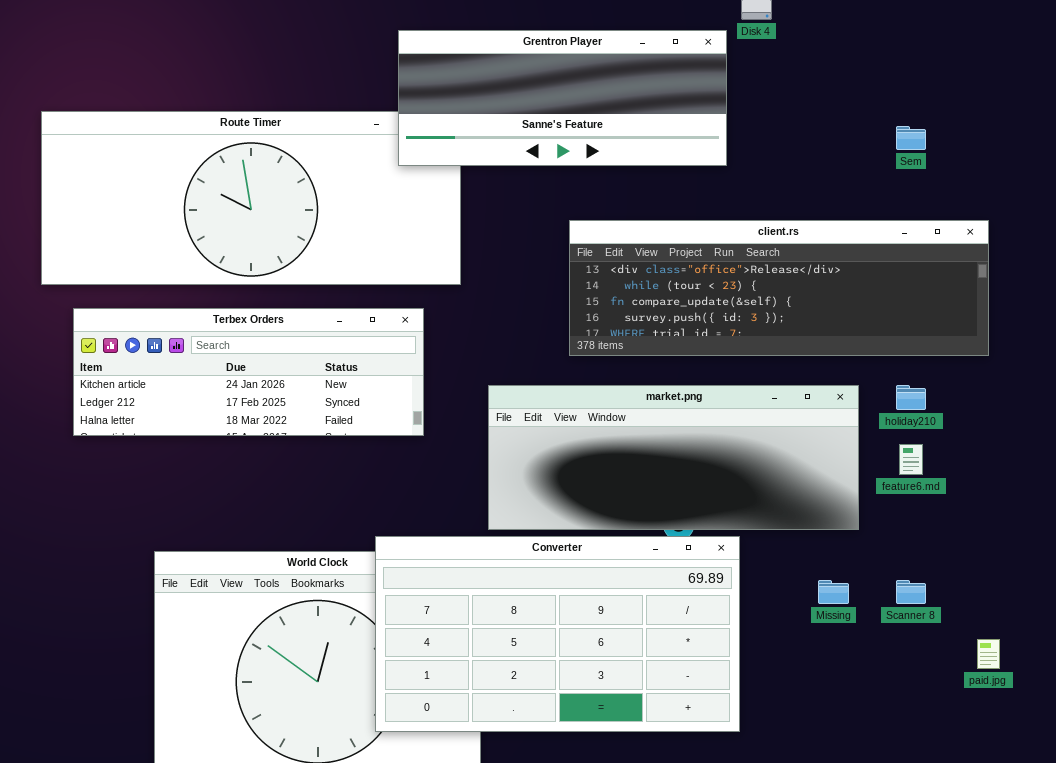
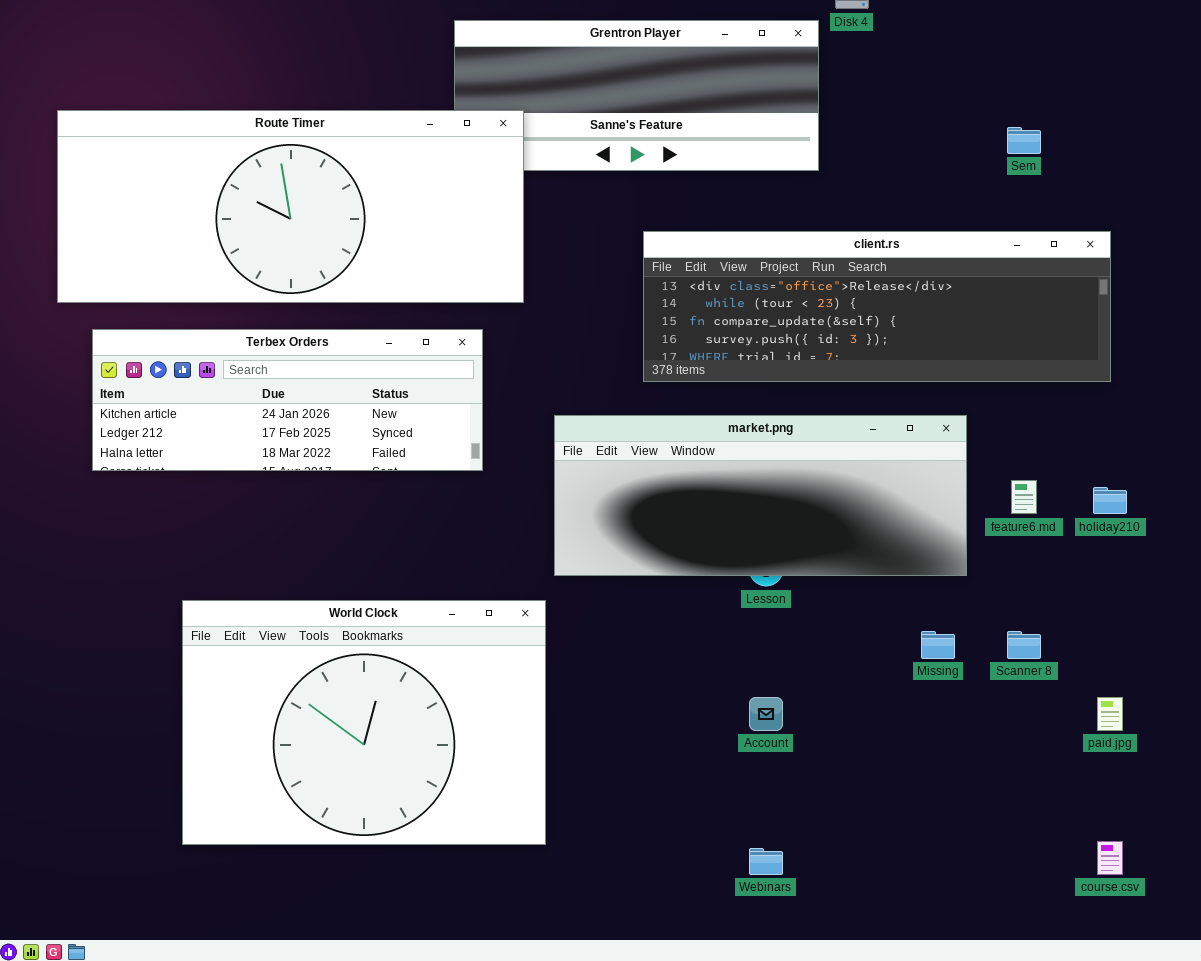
Route Timer: [41,111,461,285] -> [57,110,524,303], raised
holiday210: [896,385,926,410] -> [1093,487,1127,514], moved
Converter: [375,536,740,732] -> none, closed

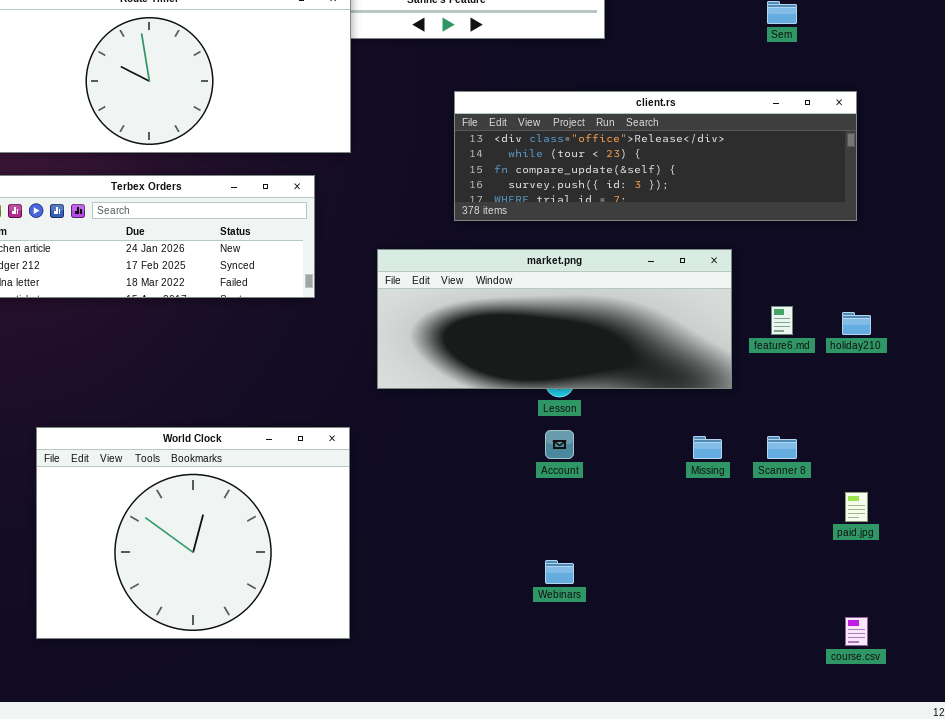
World Clock: [182,600,546,845] -> [36,427,350,639], moved
Account: [749,697,783,731] -> [545,430,574,459], moved
Webinars: [749,848,783,875] -> [545,560,574,584], moved

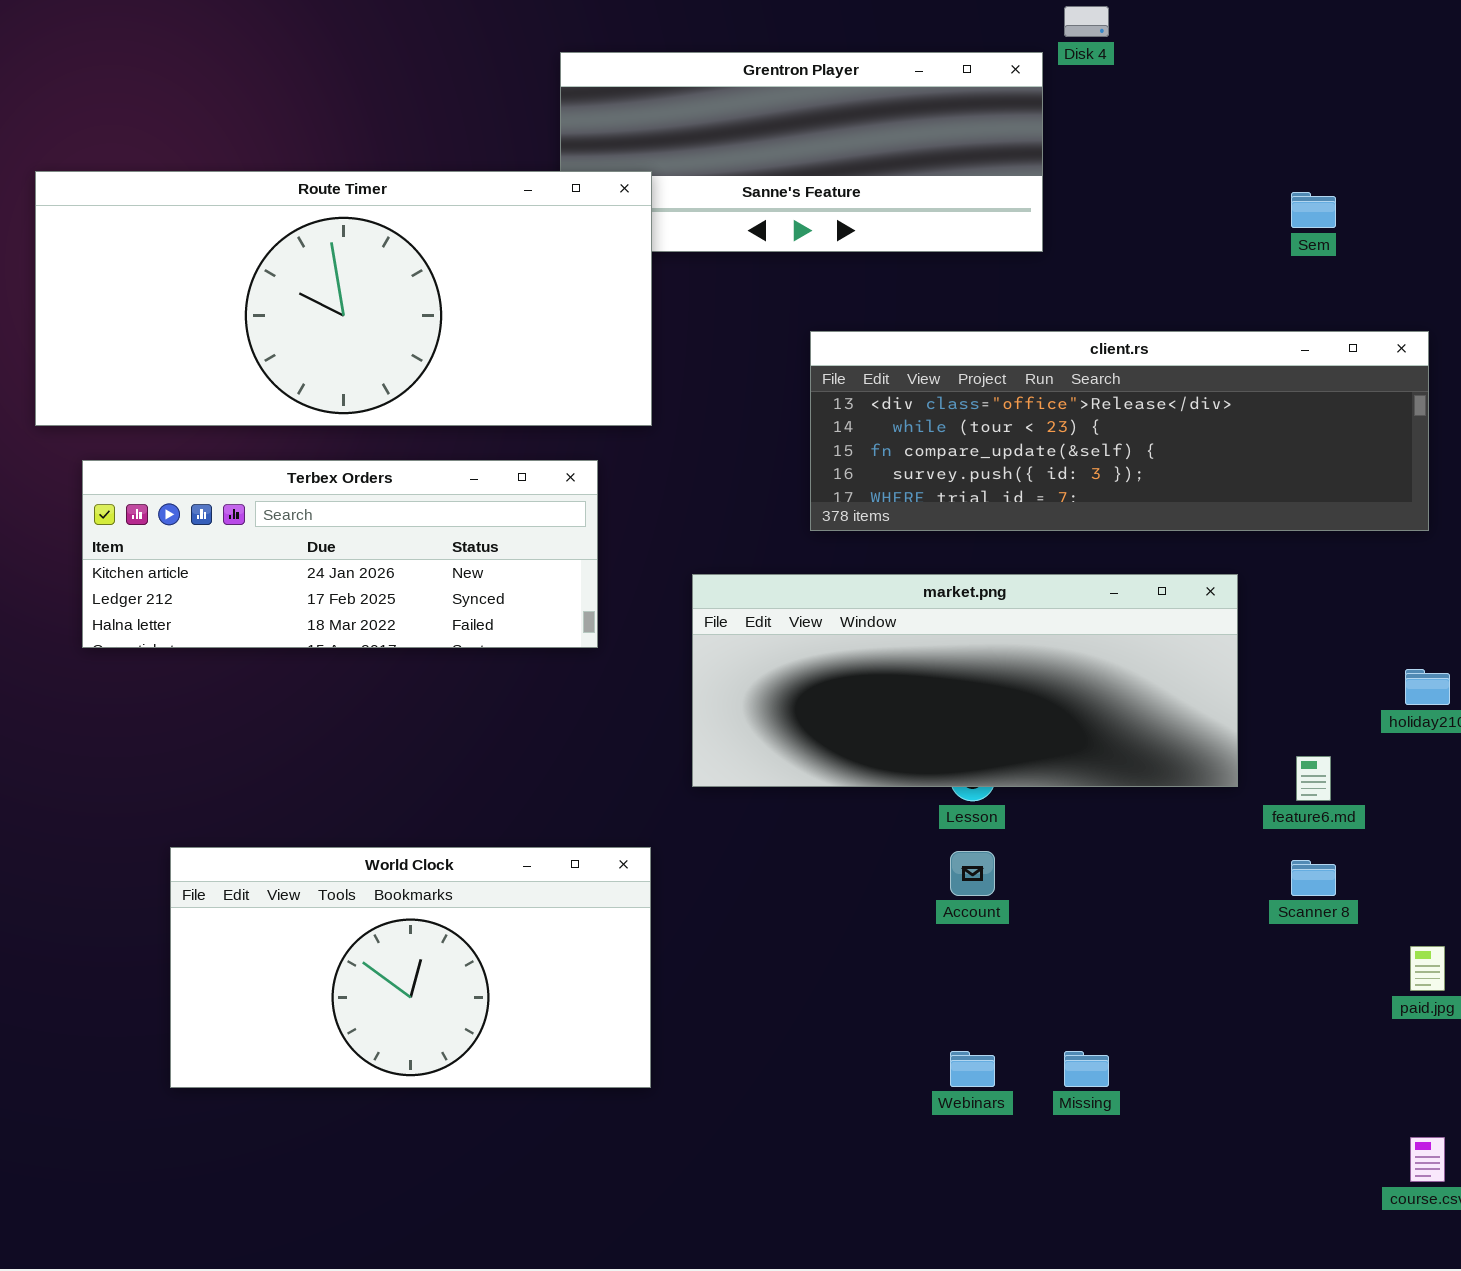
feature6.md: [771,306,793,335] -> [1296,756,1331,801], moved
World Clock: [36,427,350,639] -> [170,847,651,1088], resized
Missing: [693,436,722,459] -> [1064,1051,1109,1087], moved

